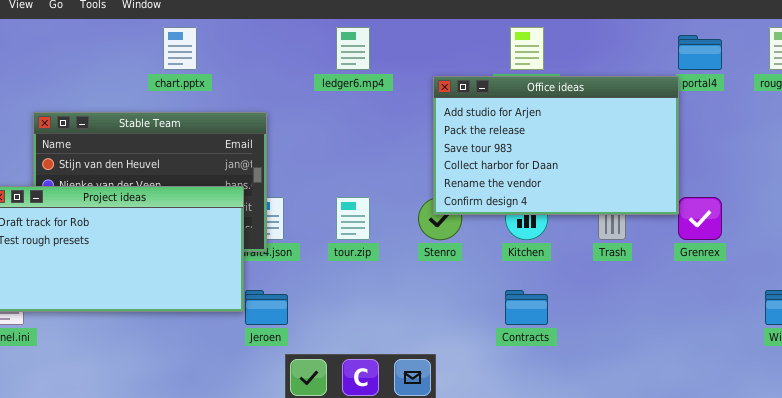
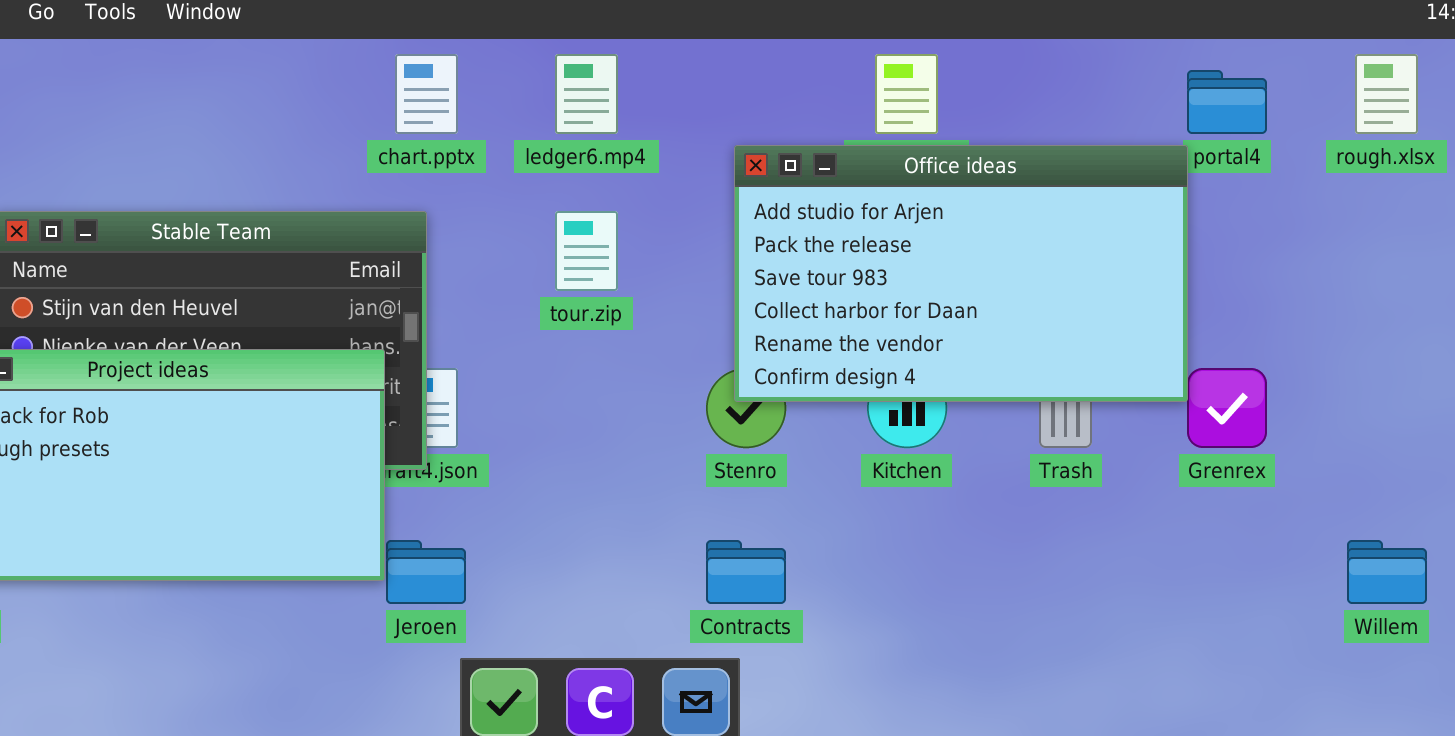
chart.pptx: [163,27,197,70] -> [395,54,458,134], moved
tour.zip: [336,197,370,240] -> [555,211,618,291], moved
Contracts: [505,290,548,325] -> [706,540,786,604], moved

